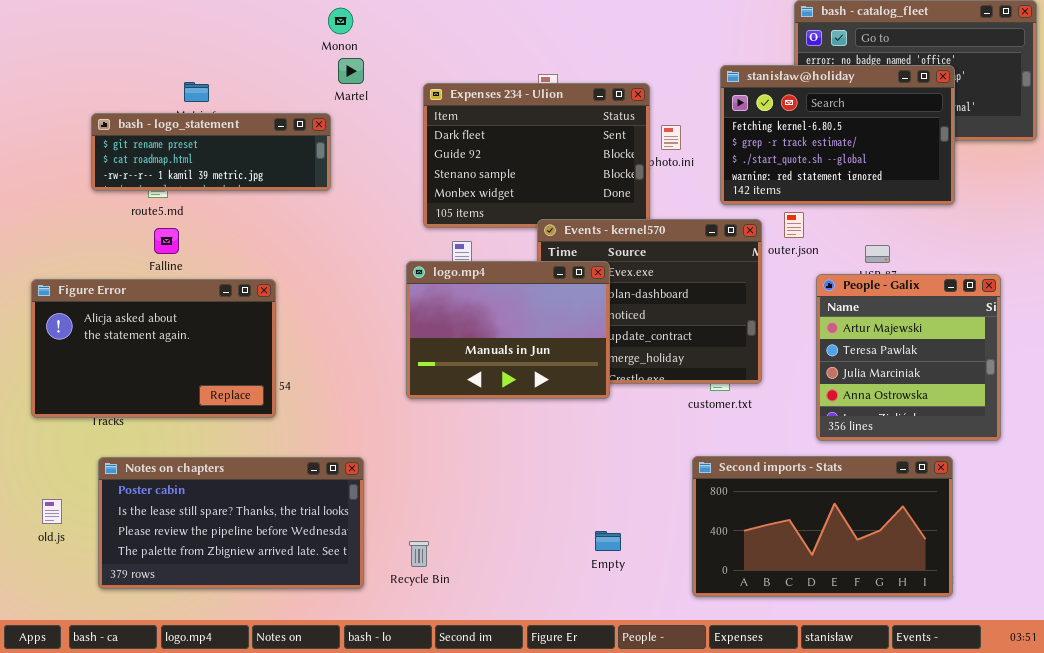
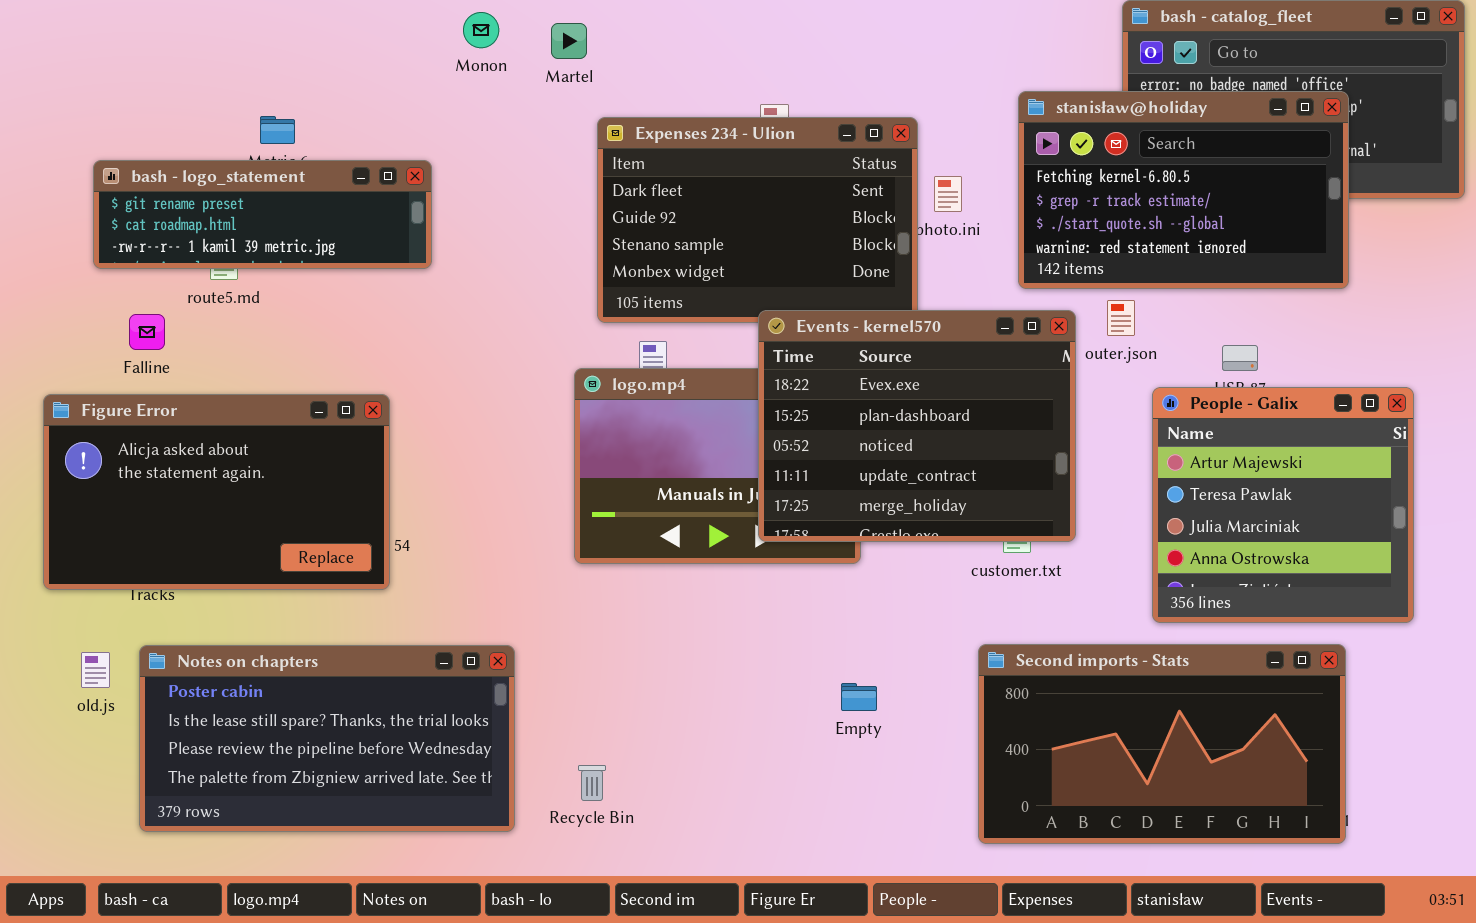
Martel: [338,58,364,84] -> [551,23,587,59], moved
bash - logo_statement: [91,113,331,191] -> [93,160,432,269], moved
Events - kernel570: [537,219,762,384] -> [758,310,1076,542], raised
Falline: [154,228,179,254] -> [129,314,165,350], moved
old.js: [42,499,62,524] -> [81,652,110,688], moved
Empty: [595,531,621,551] -> [841,683,877,711], moved

